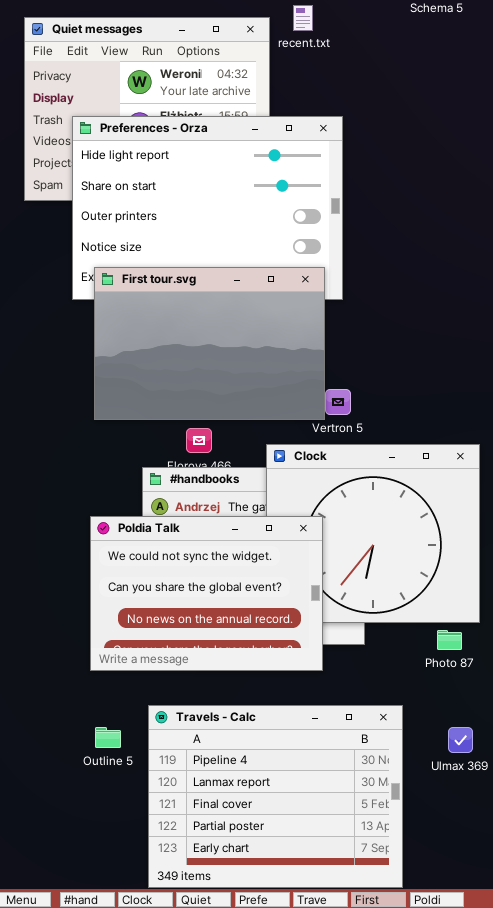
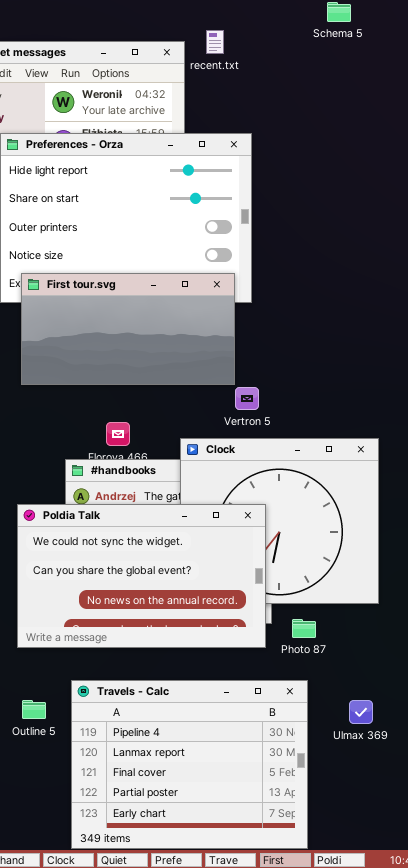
First tour.svg: [94,267,325,420] -> [21,273,235,385], resized
Poldia Talk: [90,516,323,671] -> [17,504,266,648], resized
Photo 87: [437,630,462,650] -> [292,619,316,638], moved

